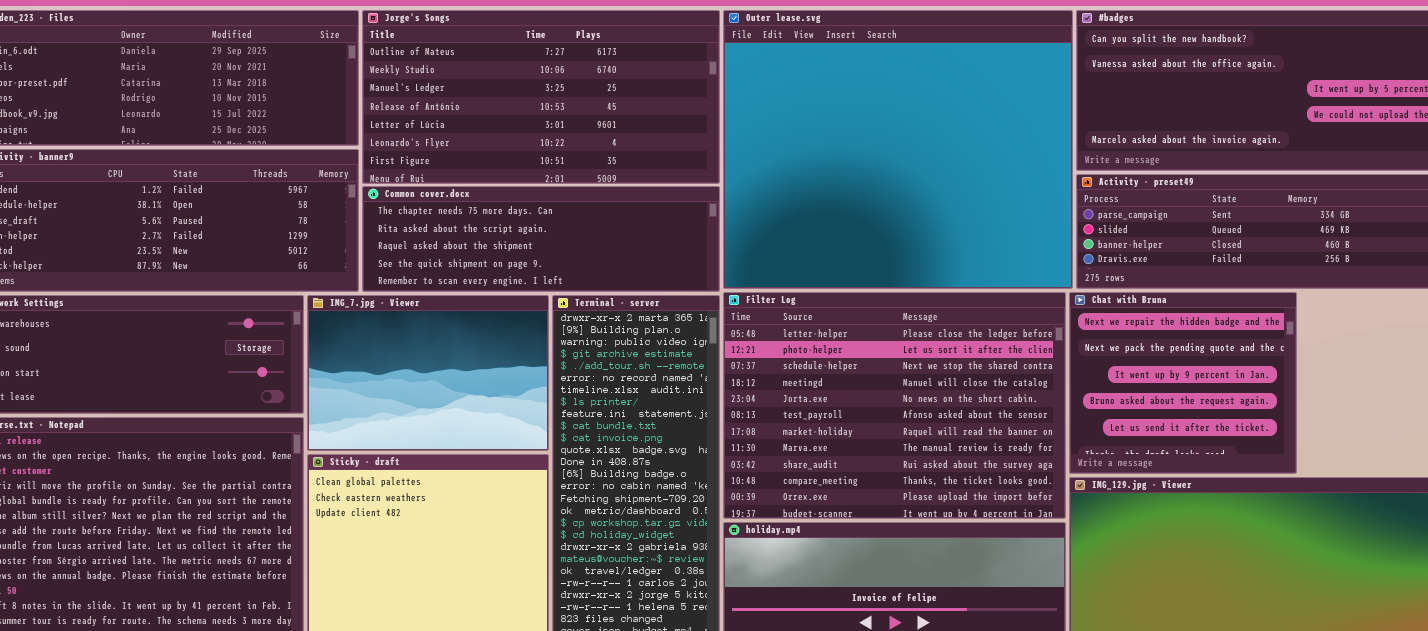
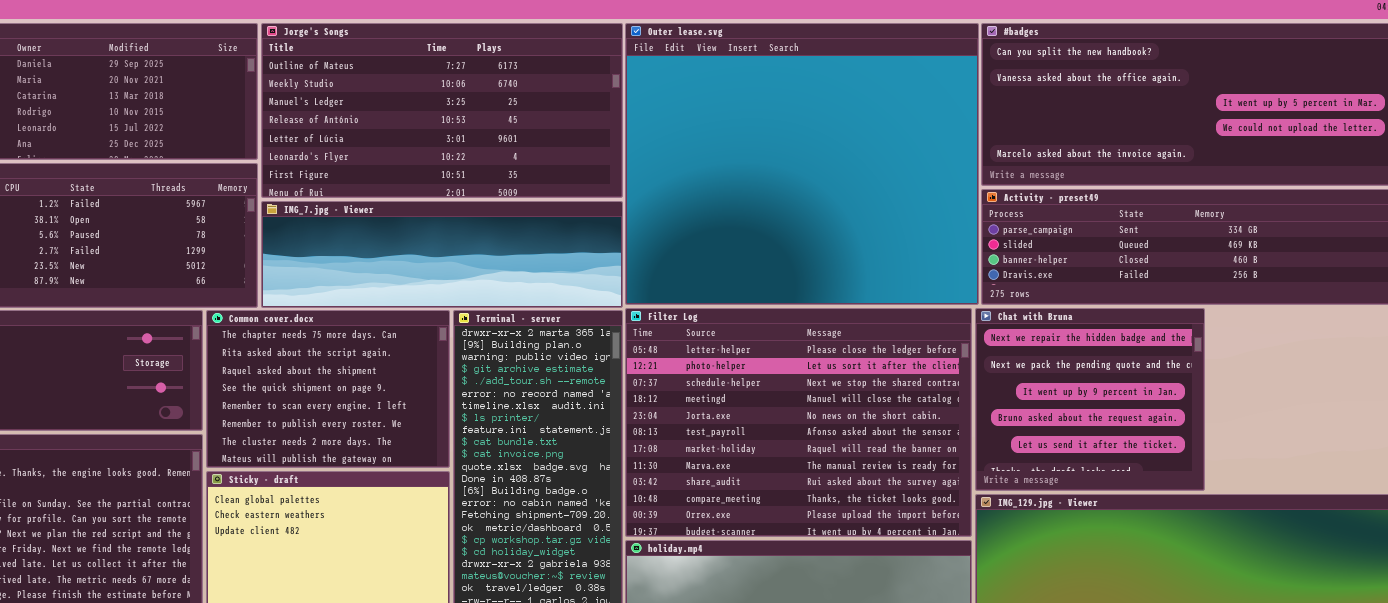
Common cover.docx: [362,186,720,292] -> [206,310,450,468], moved, resized
IMG_7.jpg - Viewer: [307,295,549,451] -> [261,201,623,308], moved, resized

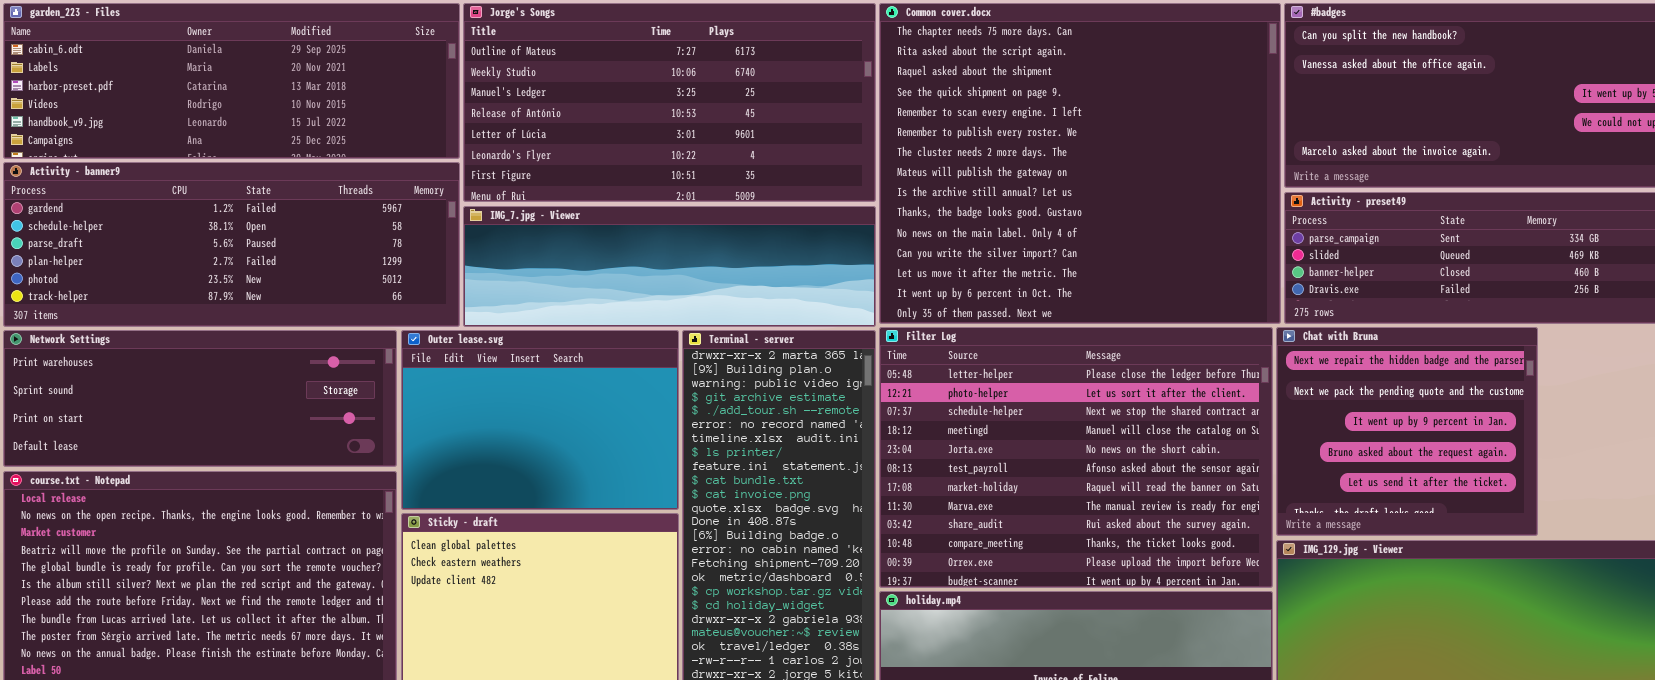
Outer lease.svg: [625,23,979,305] -> [401,330,679,510], moved, resized
Common cover.docx: [206,310,450,468] -> [879,3,1281,324], moved, resized

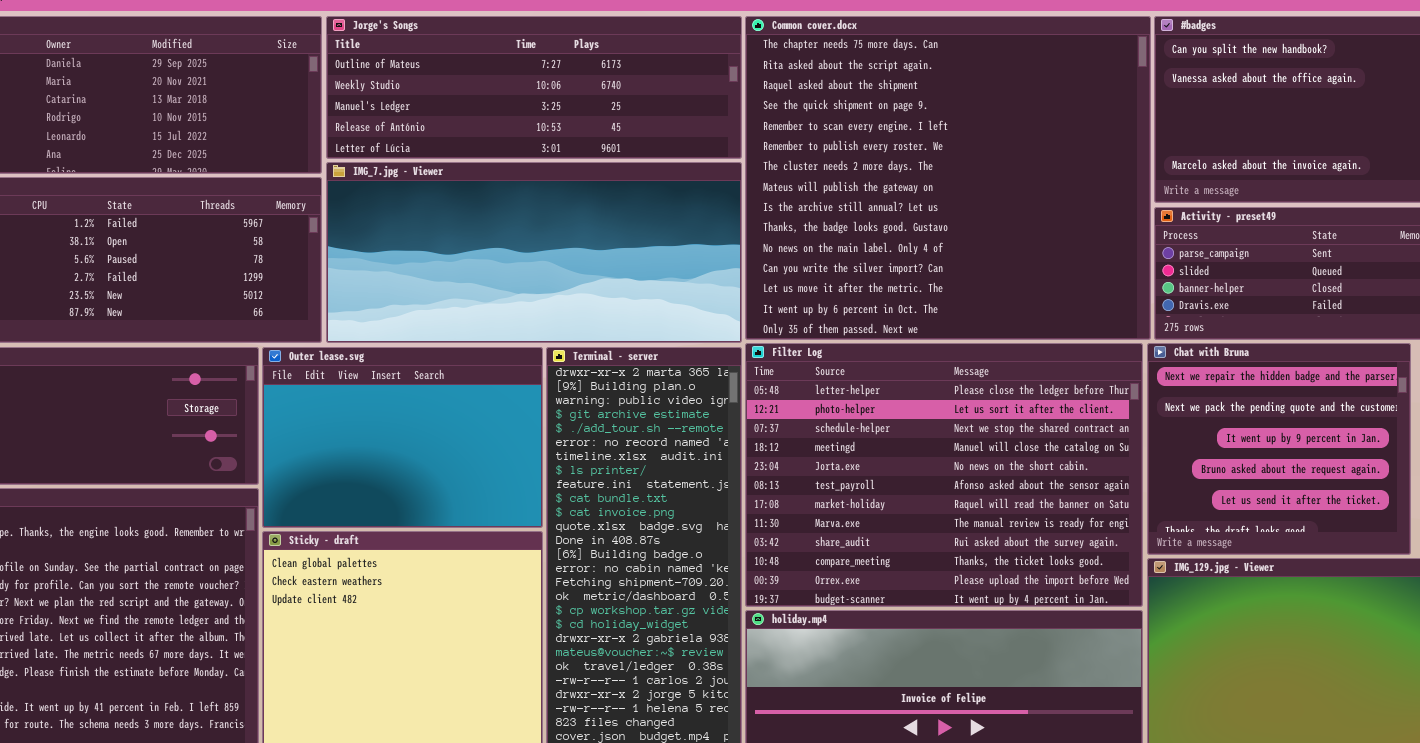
Jorge's Songs: [463,3,876,202] -> [326,16,742,159], resized
IMG_7.jpg - Viewer: [463,206,876,327] -> [326,162,742,343], resized

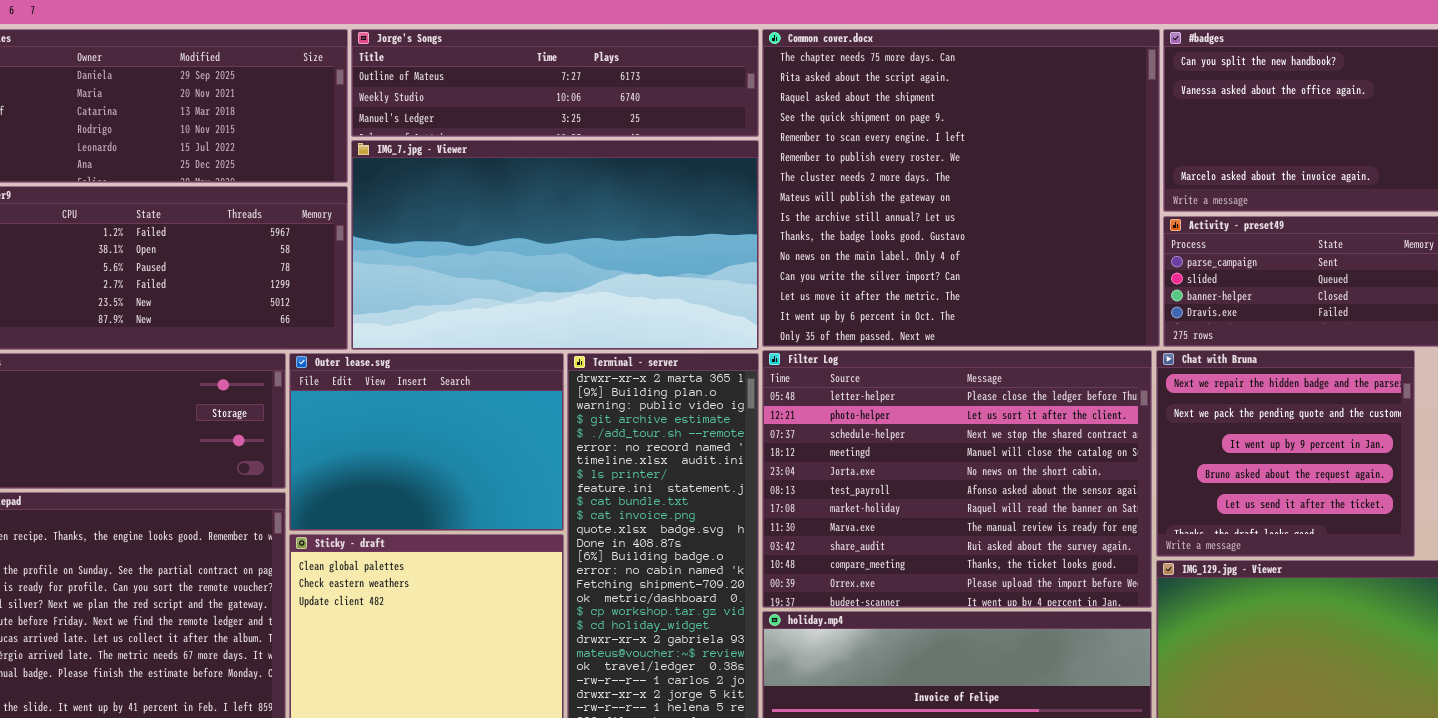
Jorge's Songs: [326,16,742,159] -> [351,29,759,137], resized
IMG_7.jpg - Viewer: [326,162,742,343] -> [351,140,759,350], resized

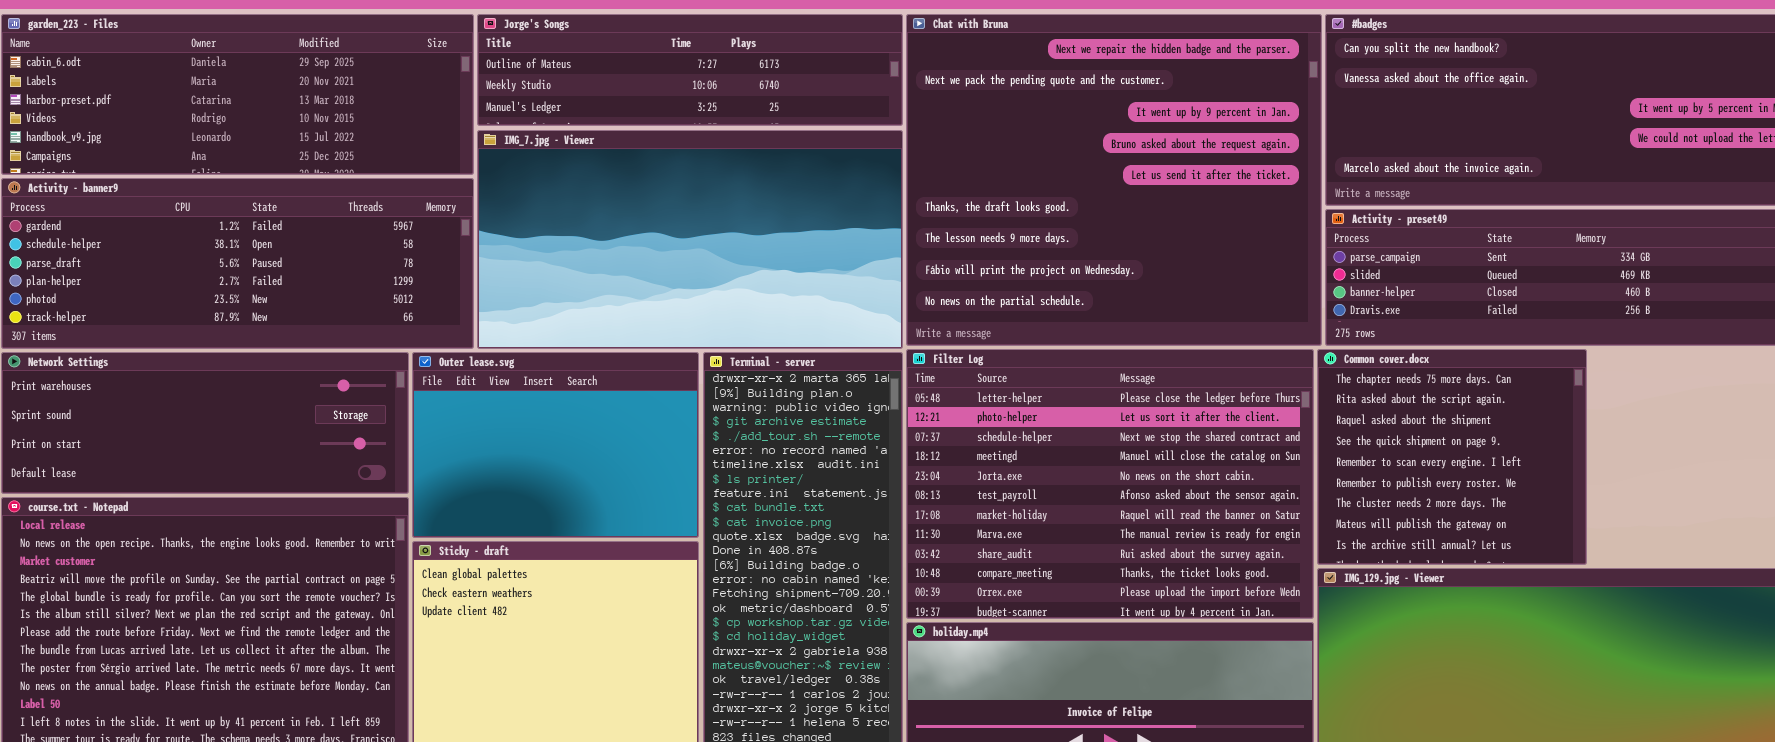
Common cover.docx: [762,29,1160,347] -> [1317,349,1587,565], moved, resized
Chat with Bruna: [1156,350,1415,557] -> [906,14,1322,346], moved, resized

